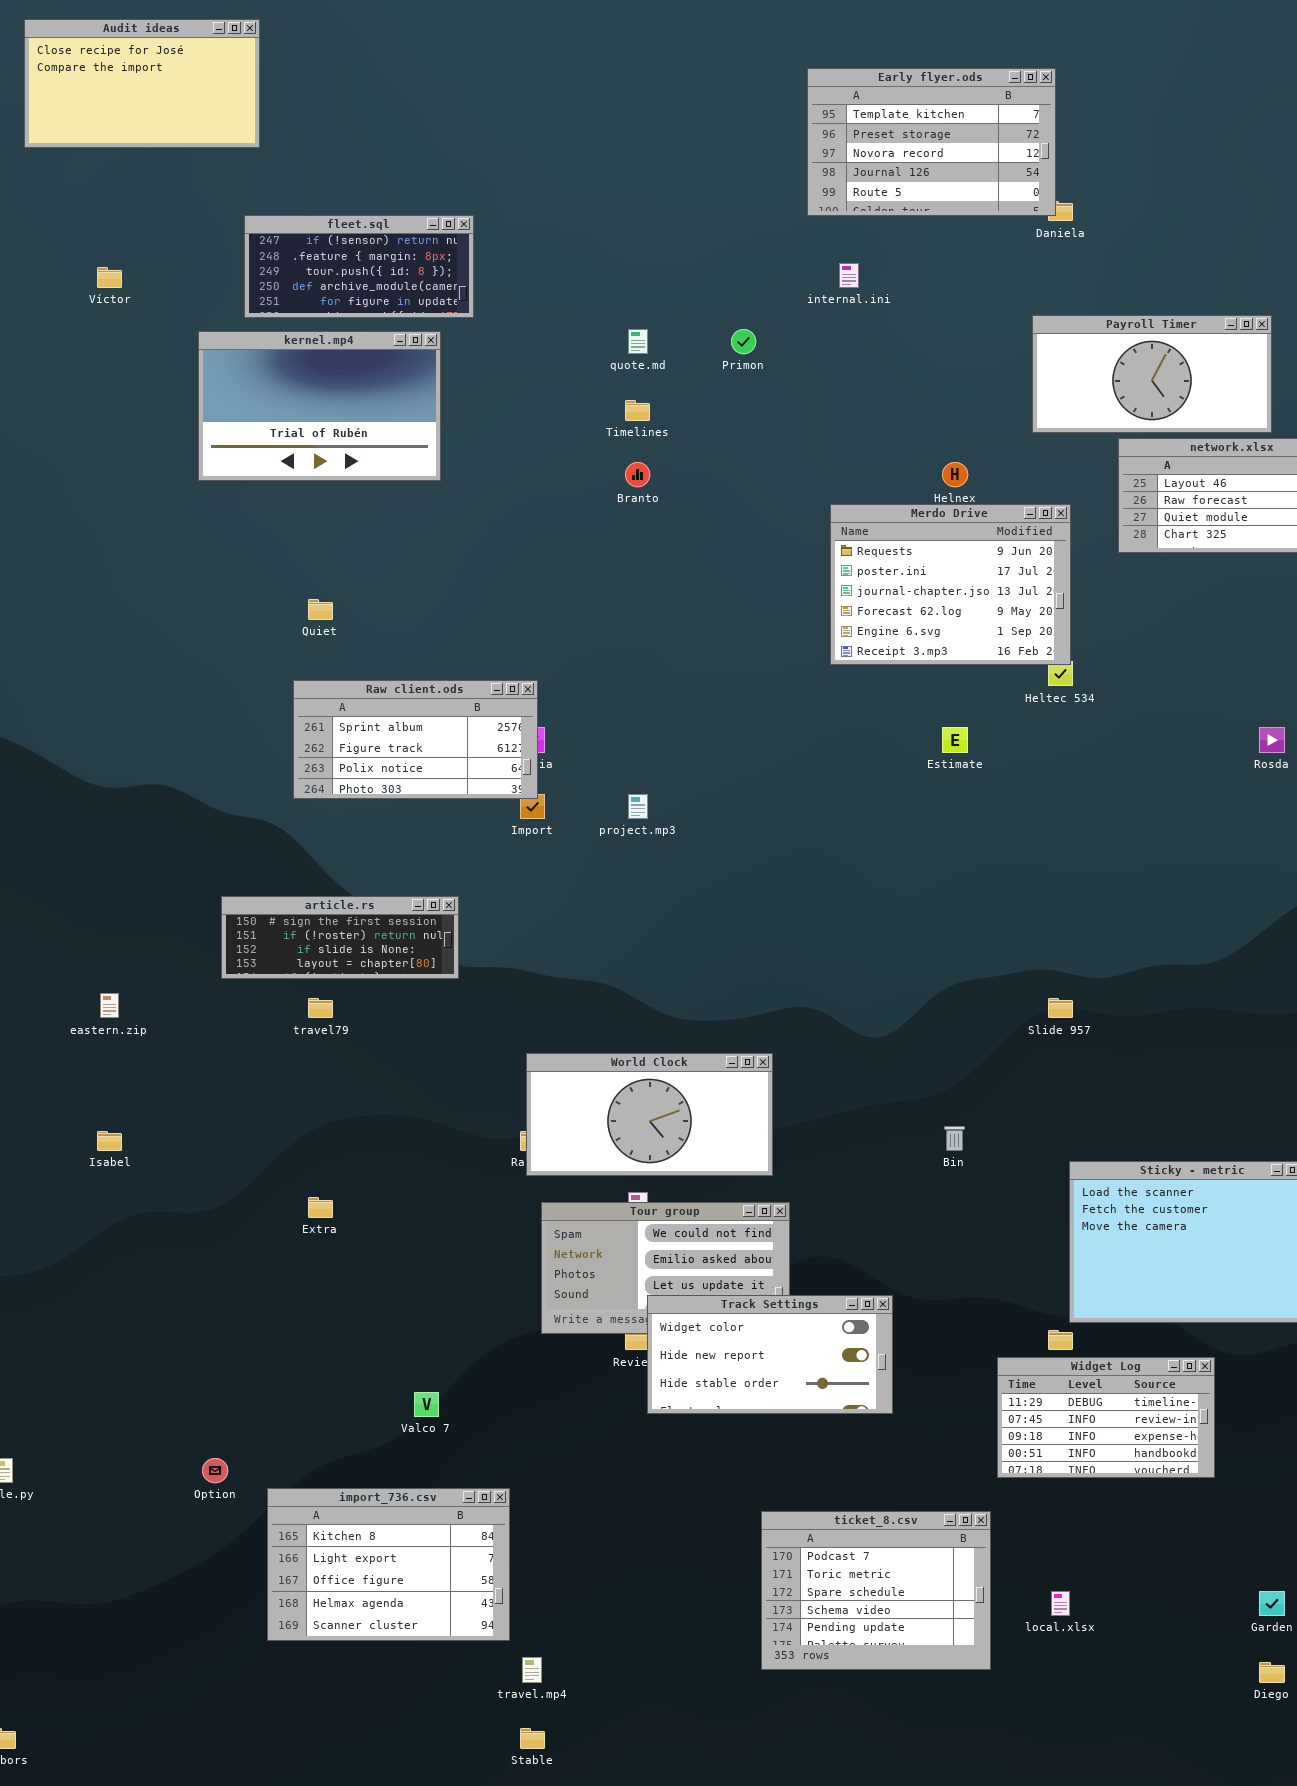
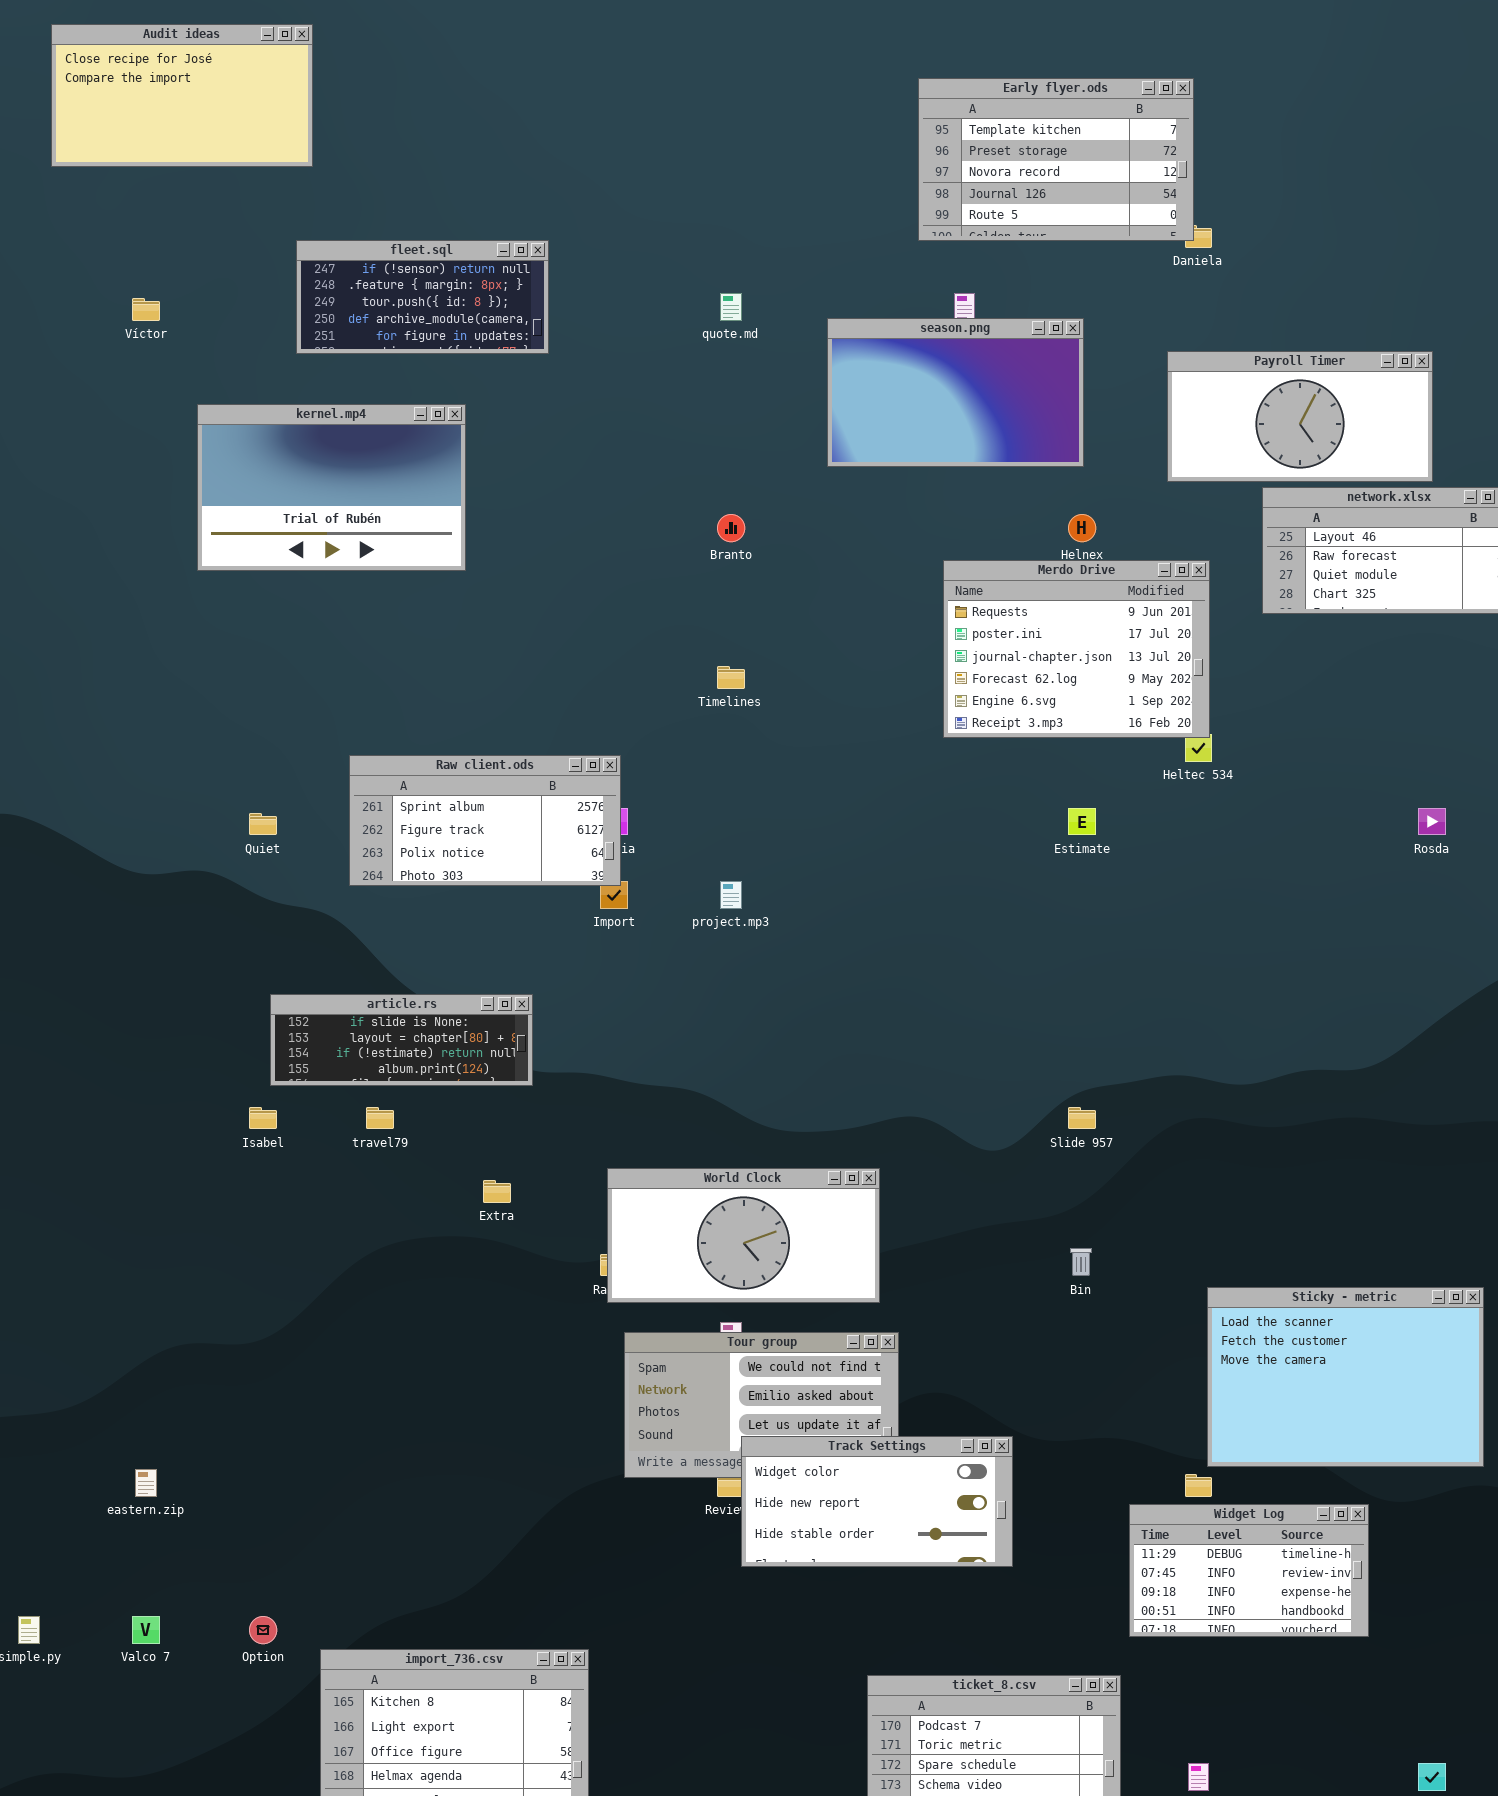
season.png: none -> [827,318,1084,467], opened
quote.md: [628,329,648,354] -> [720,293,742,321], moved
kernel.mp4: [198,331,441,481] -> [197,404,466,571], moved
Timelines: [625,400,650,421] -> [717,666,745,689], moved
Quiet: [308,599,333,620] -> [249,813,277,835], moved
article.rs: [221,896,459,979] -> [270,994,533,1086], scrolled down 2 rows
eastern.zip: [100,993,119,1018] -> [135,1469,157,1497], moved
Slide 957: [1048,998,1073,1018] -> [1068,1107,1096,1129], moved
Isabel: [97,1131,122,1151] -> [249,1107,277,1129], moved
Extra: [308,1197,333,1218] -> [483,1180,511,1203], moved
Valco 7: [414,1392,439,1417] -> [132,1616,160,1644], moved

